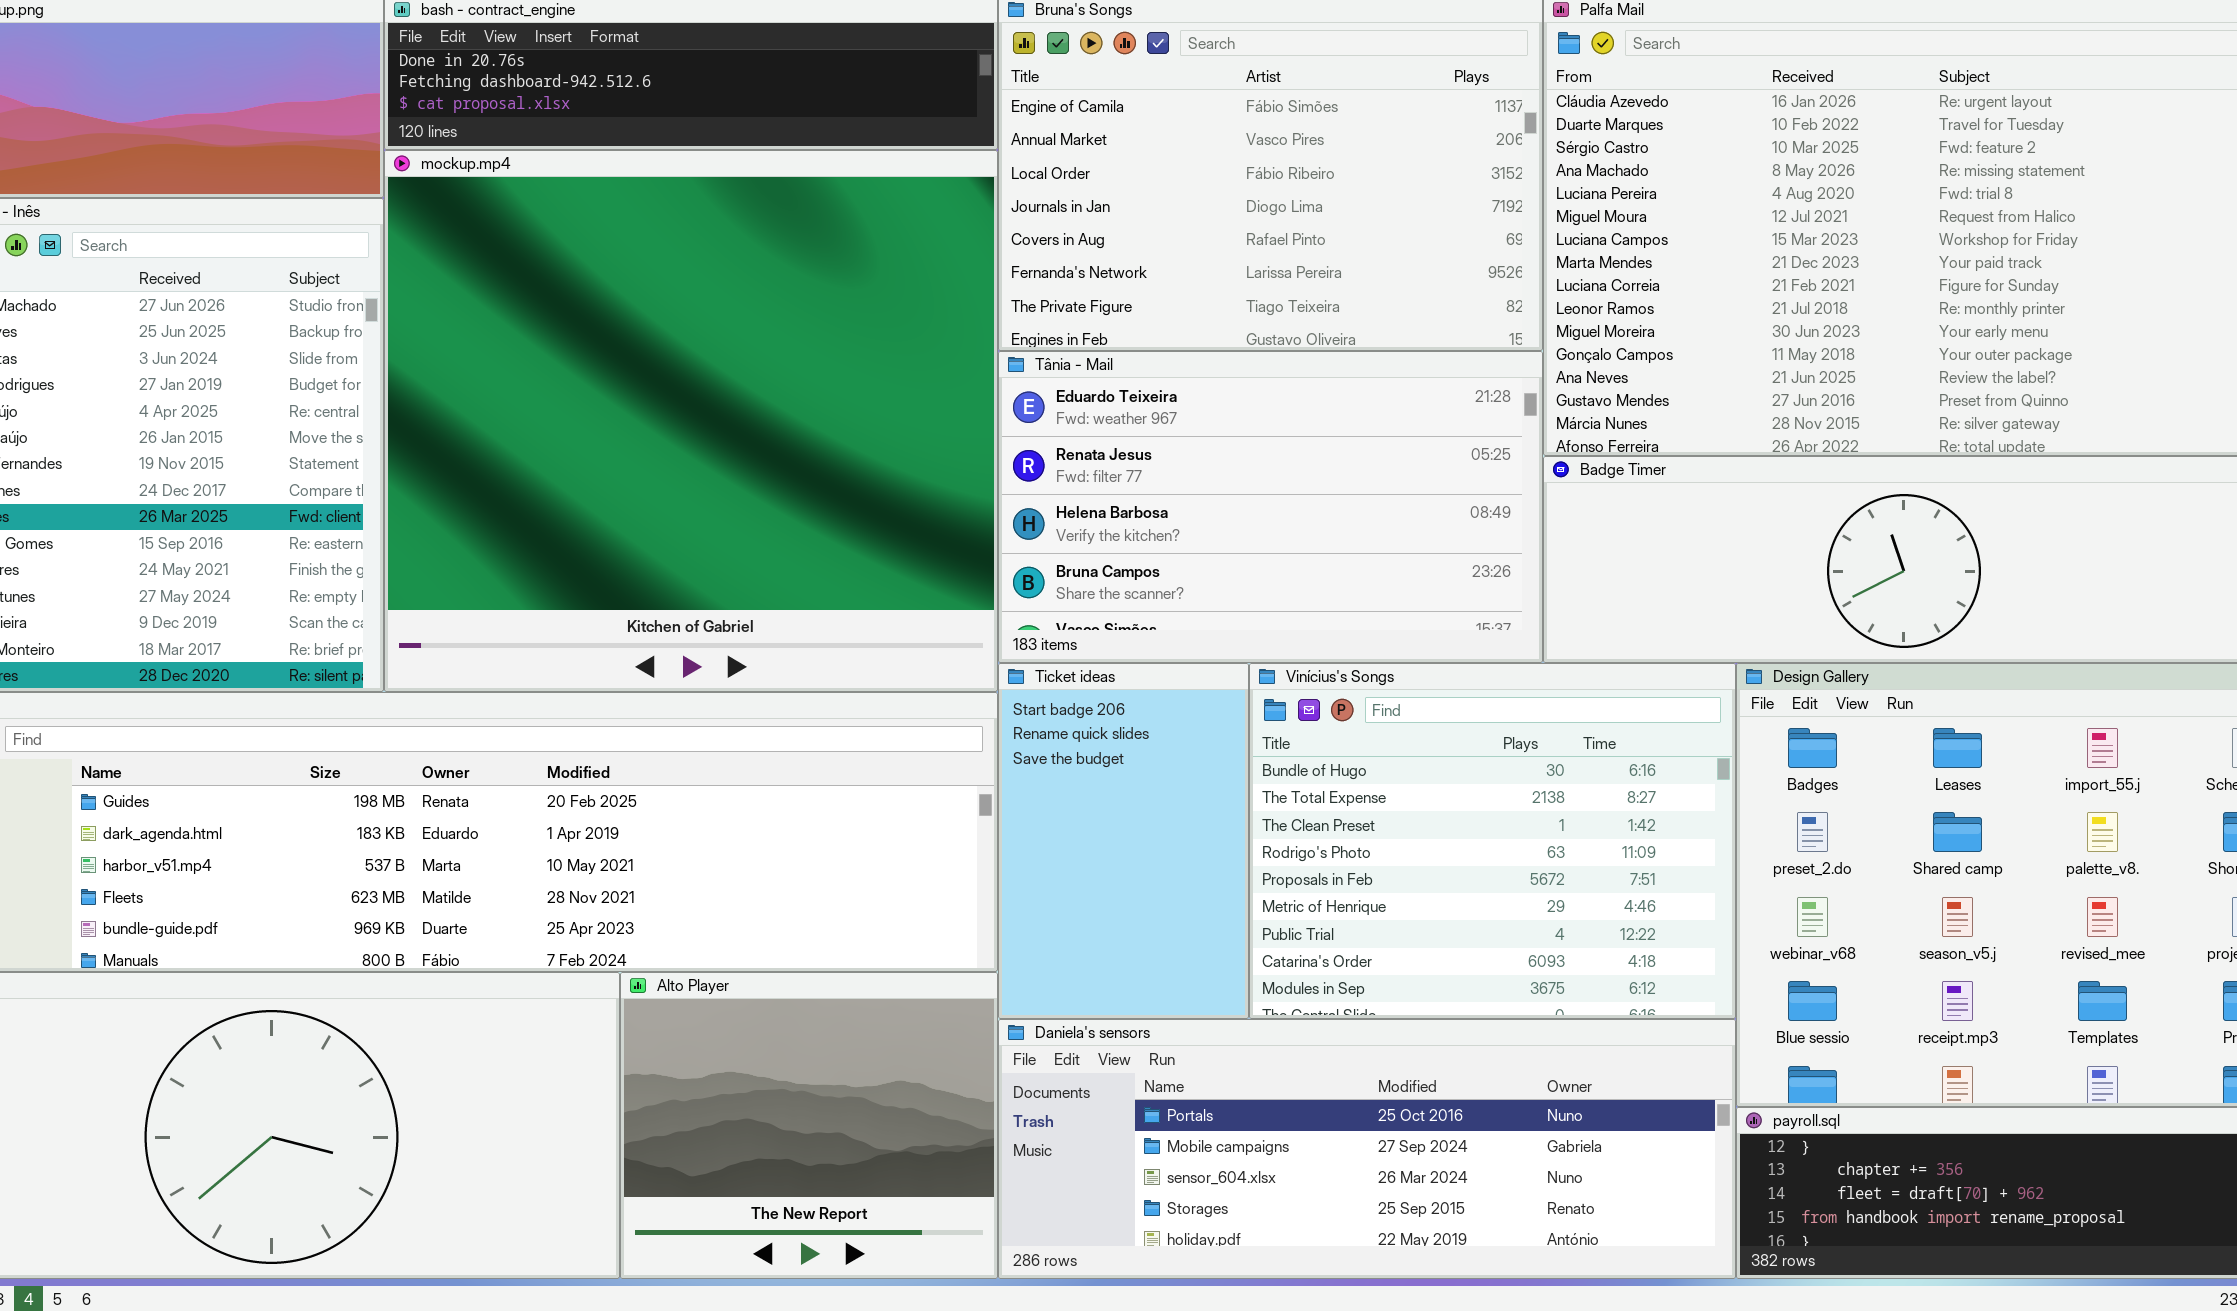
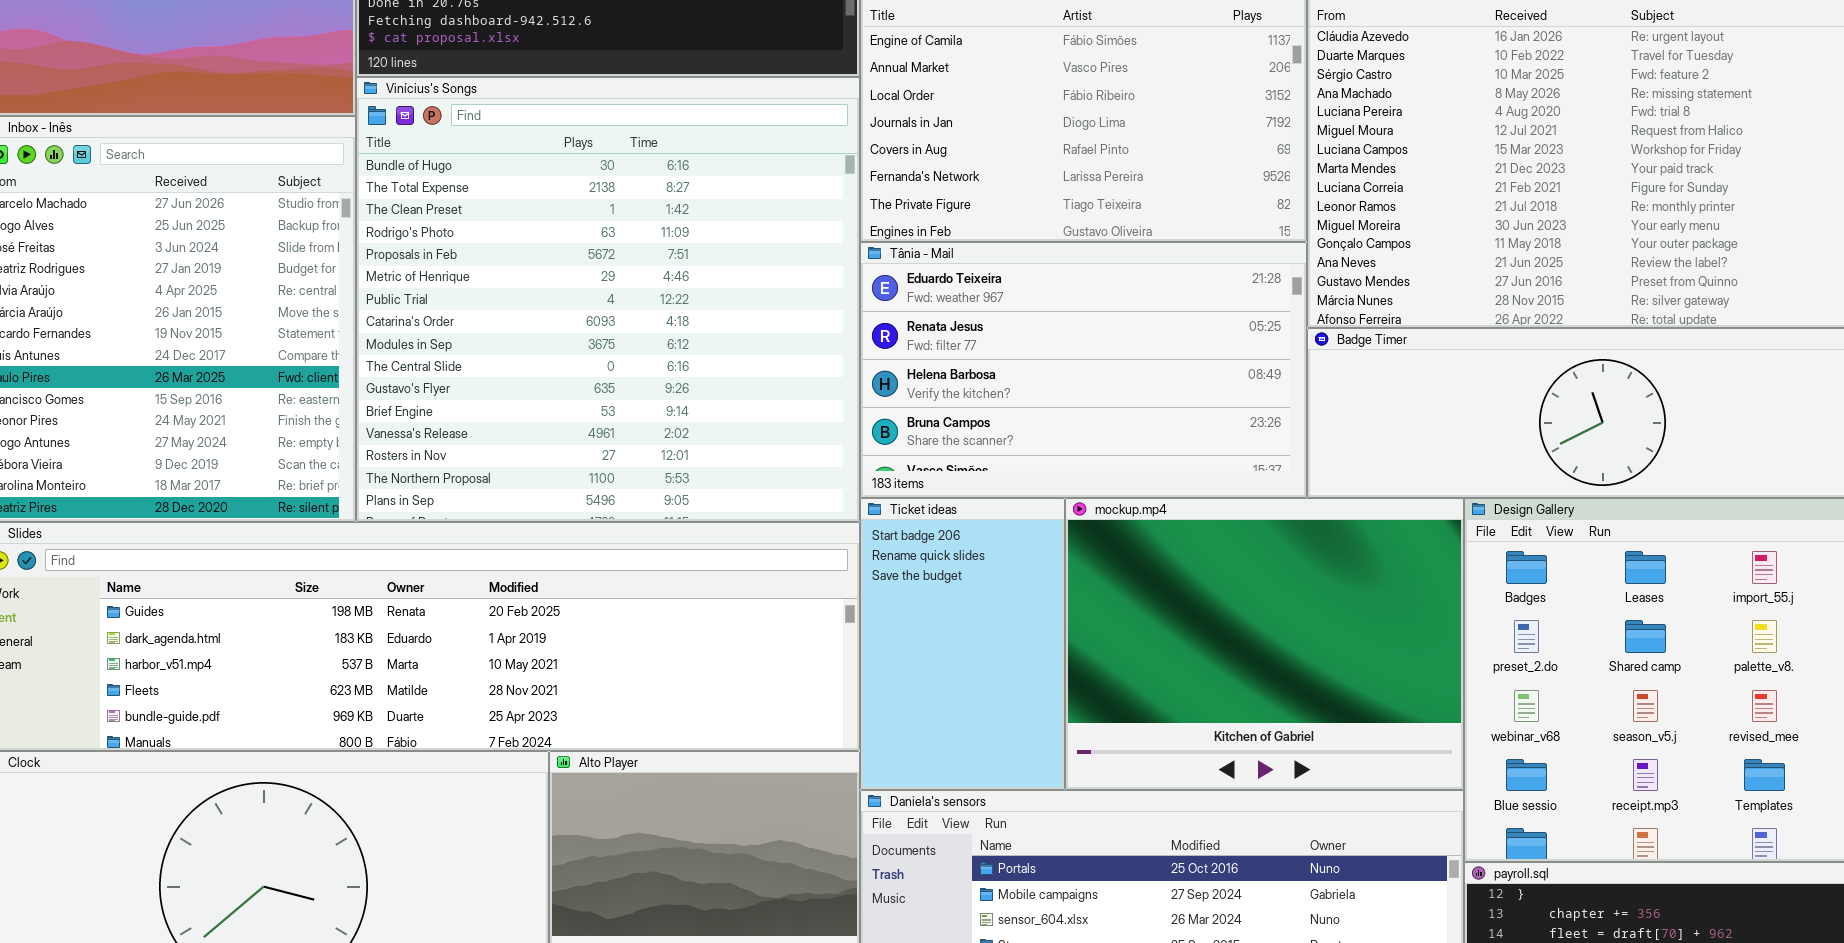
mockup.mp4: [384,150,998,692] -> [1065,498,1464,790], moved, resized
Vinícius's Songs: [1249,663,1736,1019] -> [356,77,860,522], moved, resized

